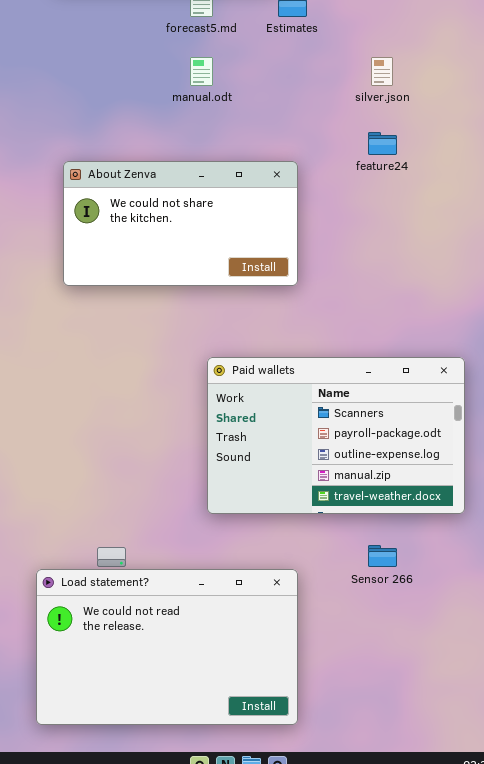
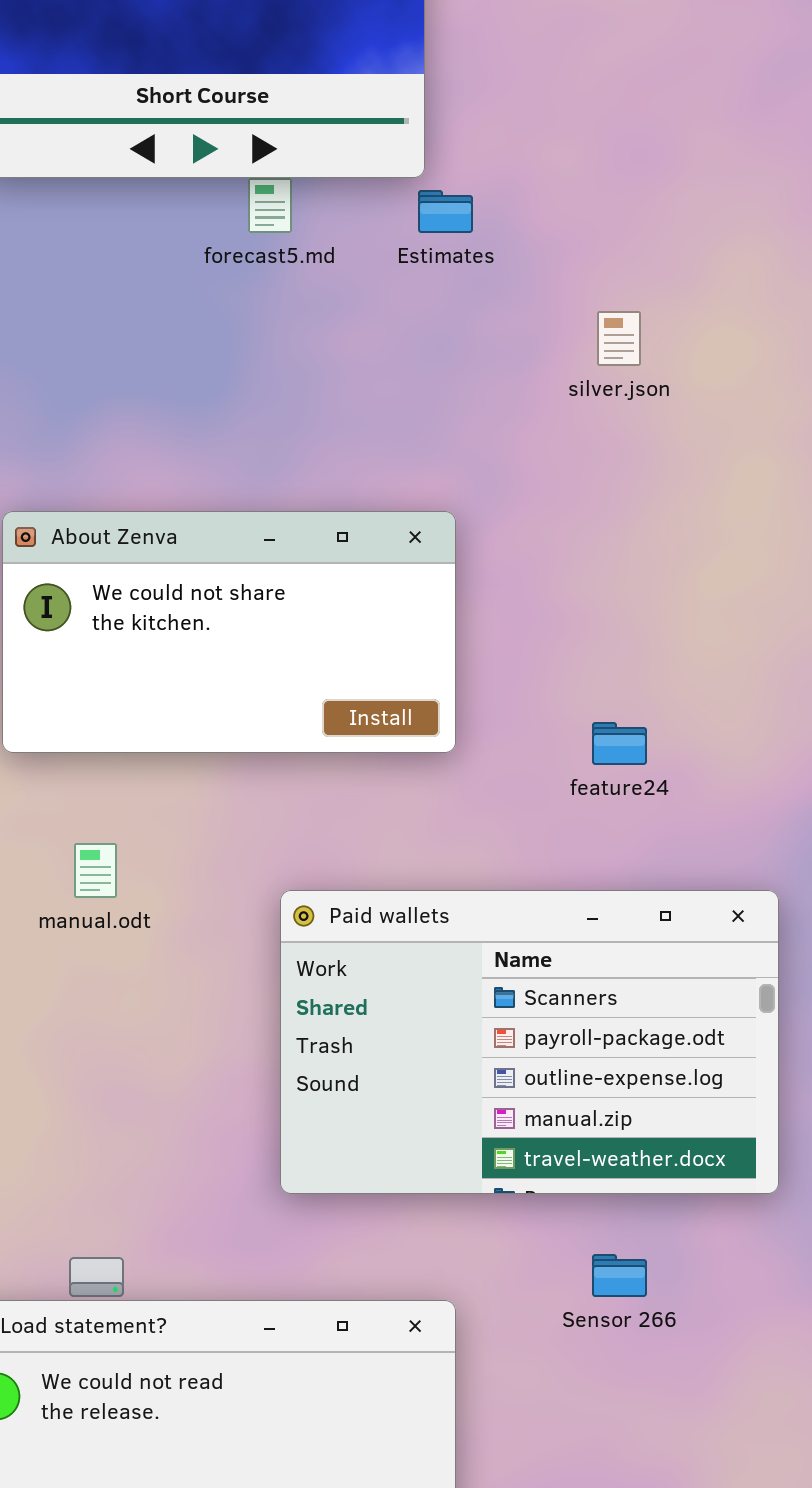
manual.odt: [190,57,213,86] -> [74,843,117,898], moved
feature24: [368,132,397,155] -> [592,722,647,765], moved

